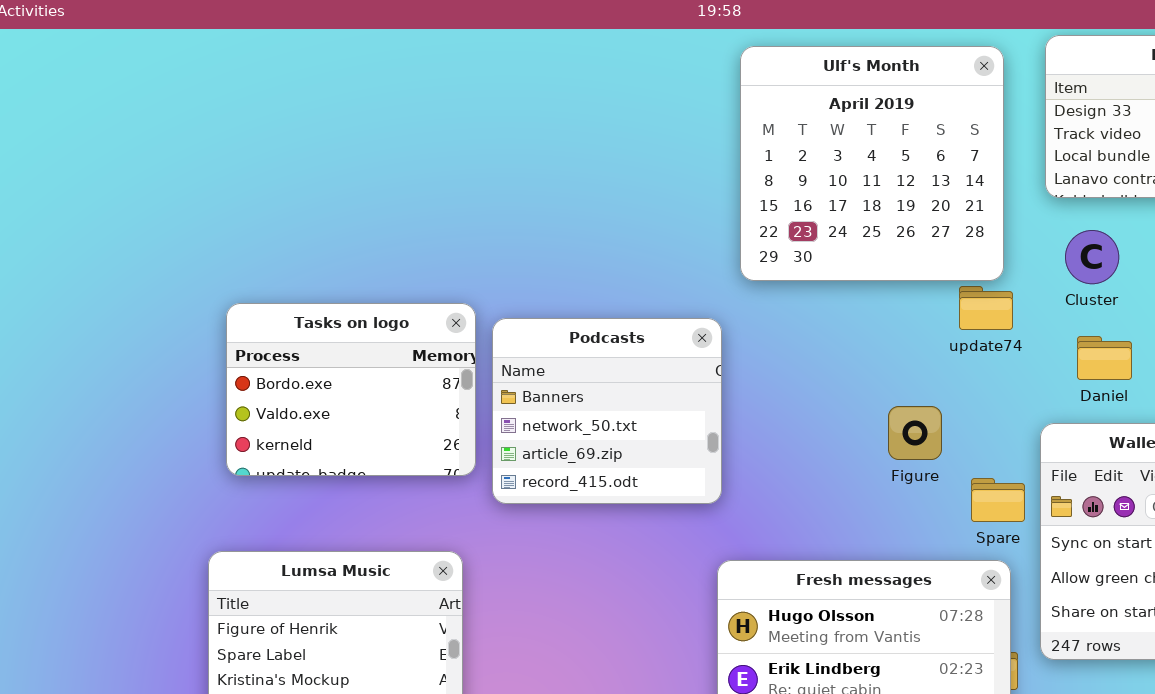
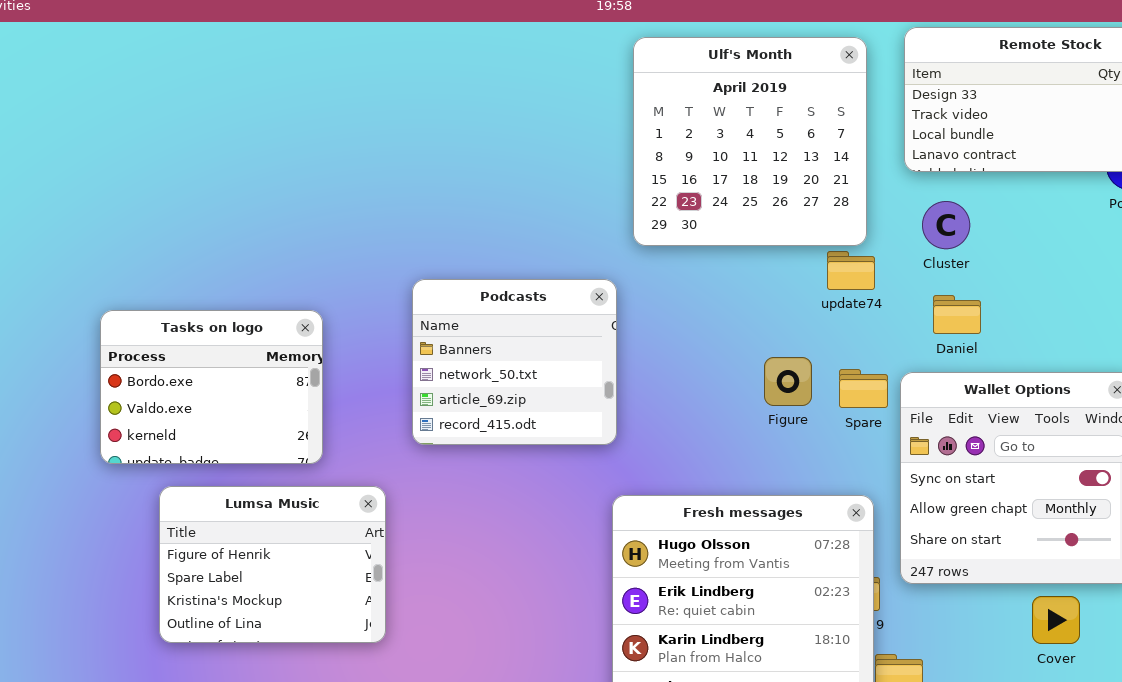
Tasks on logo: [226,303,476,476] -> [100,310,323,464], moved
Spare: [971,478,1025,522] -> [839,369,888,408], moved

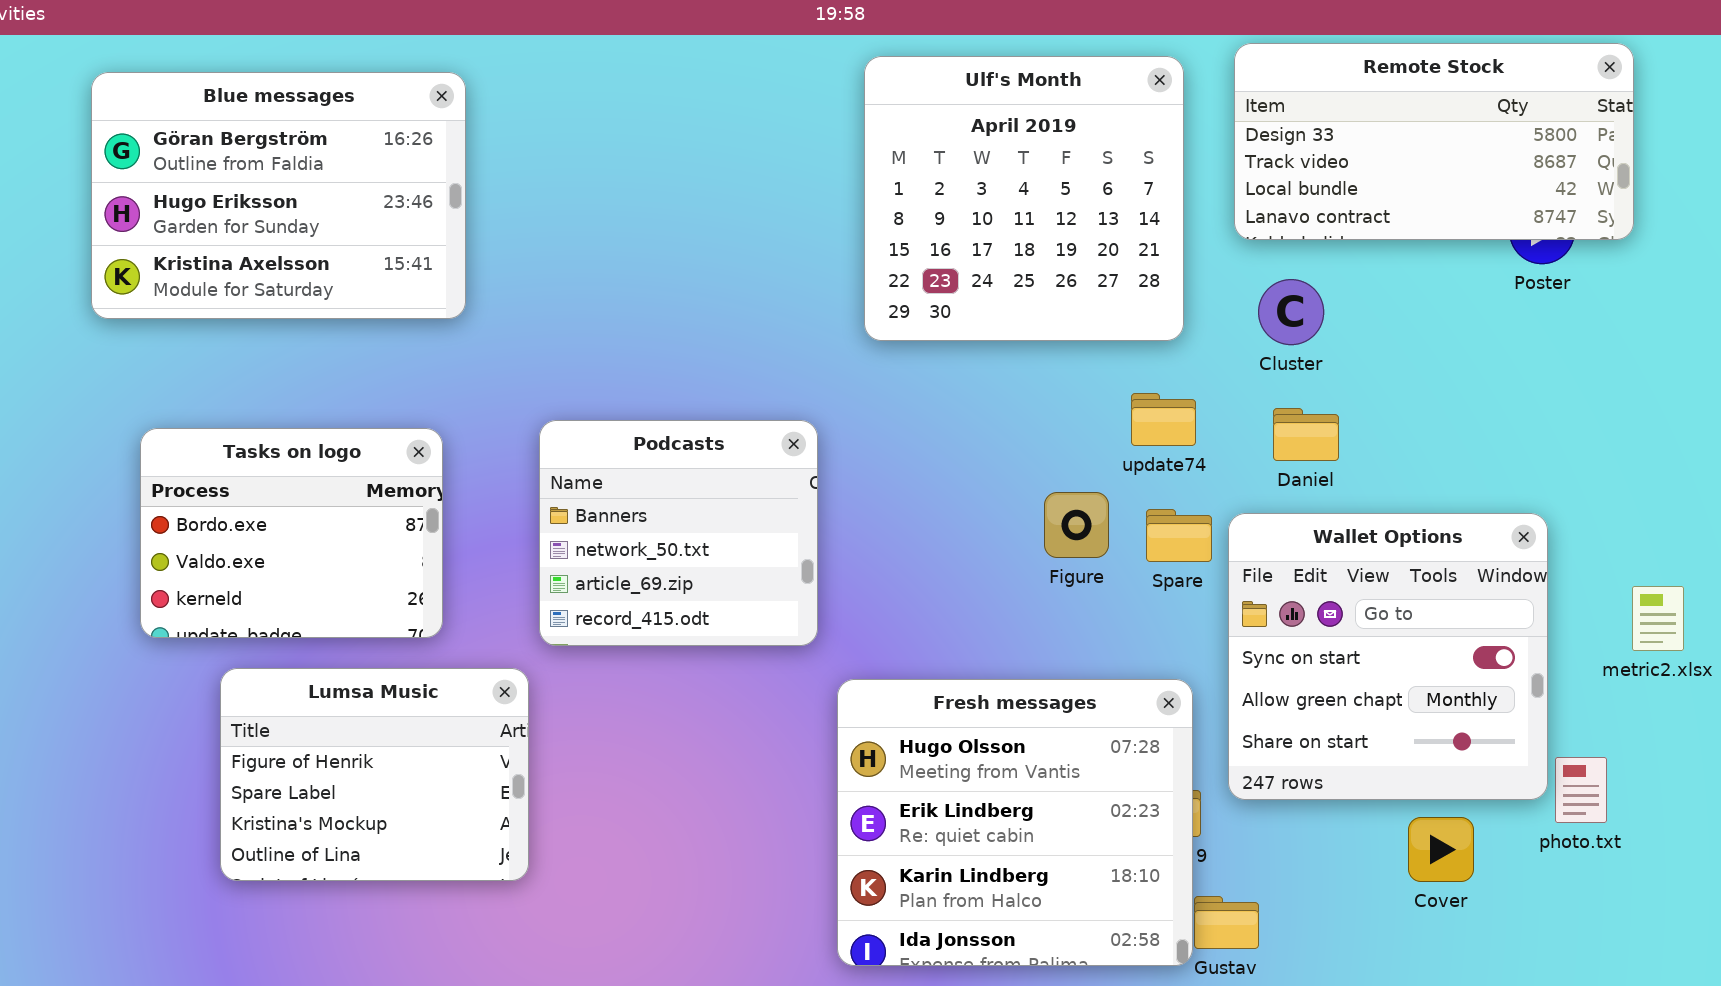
Blue messages: none -> [91,72,466,319], opened
update74: [827,251,875,290] -> [1131,393,1196,446], moved
Podcasts: [412,279,617,445] -> [539,420,818,646], moved

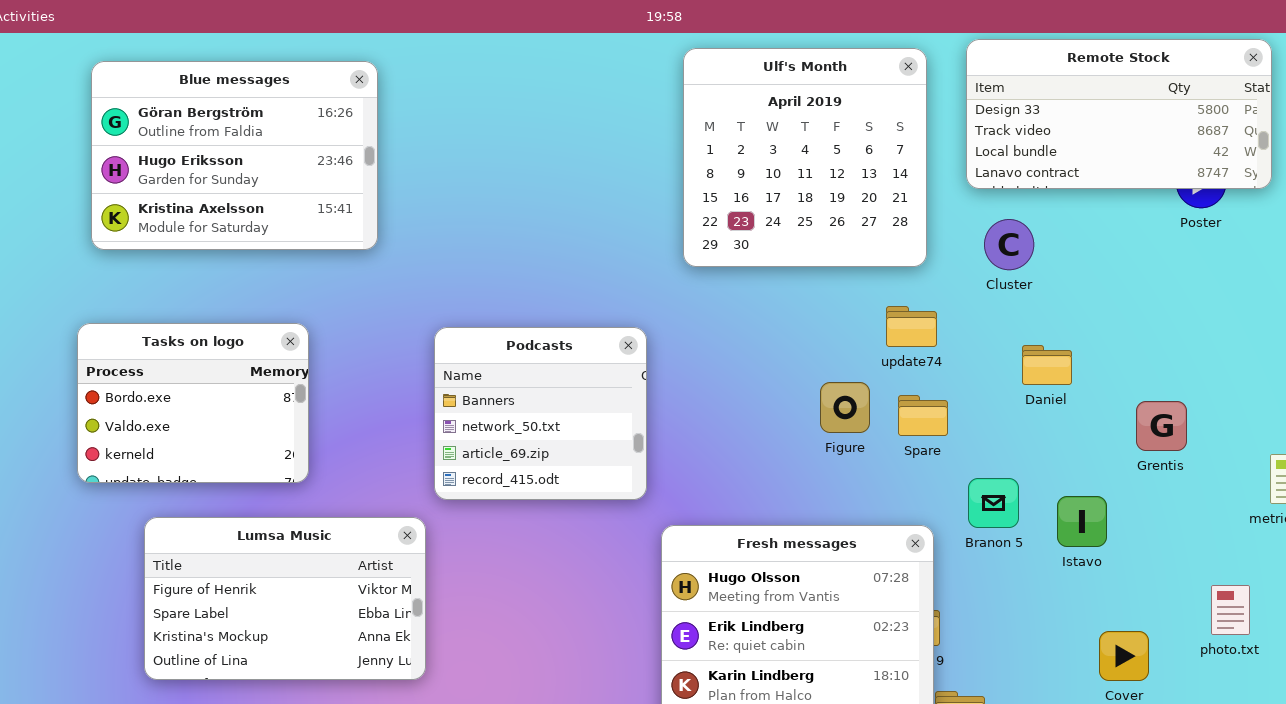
Daniel: [1273,408,1339,461] -> [1022,345,1072,385], moved
Tasks on logo: [140,428,443,638] -> [77,323,309,483], moved
Wallet Options: [1228,513,1548,800] -> none, closed
Lumsa Music: [220,668,529,881] -> [144,517,426,680], resized

